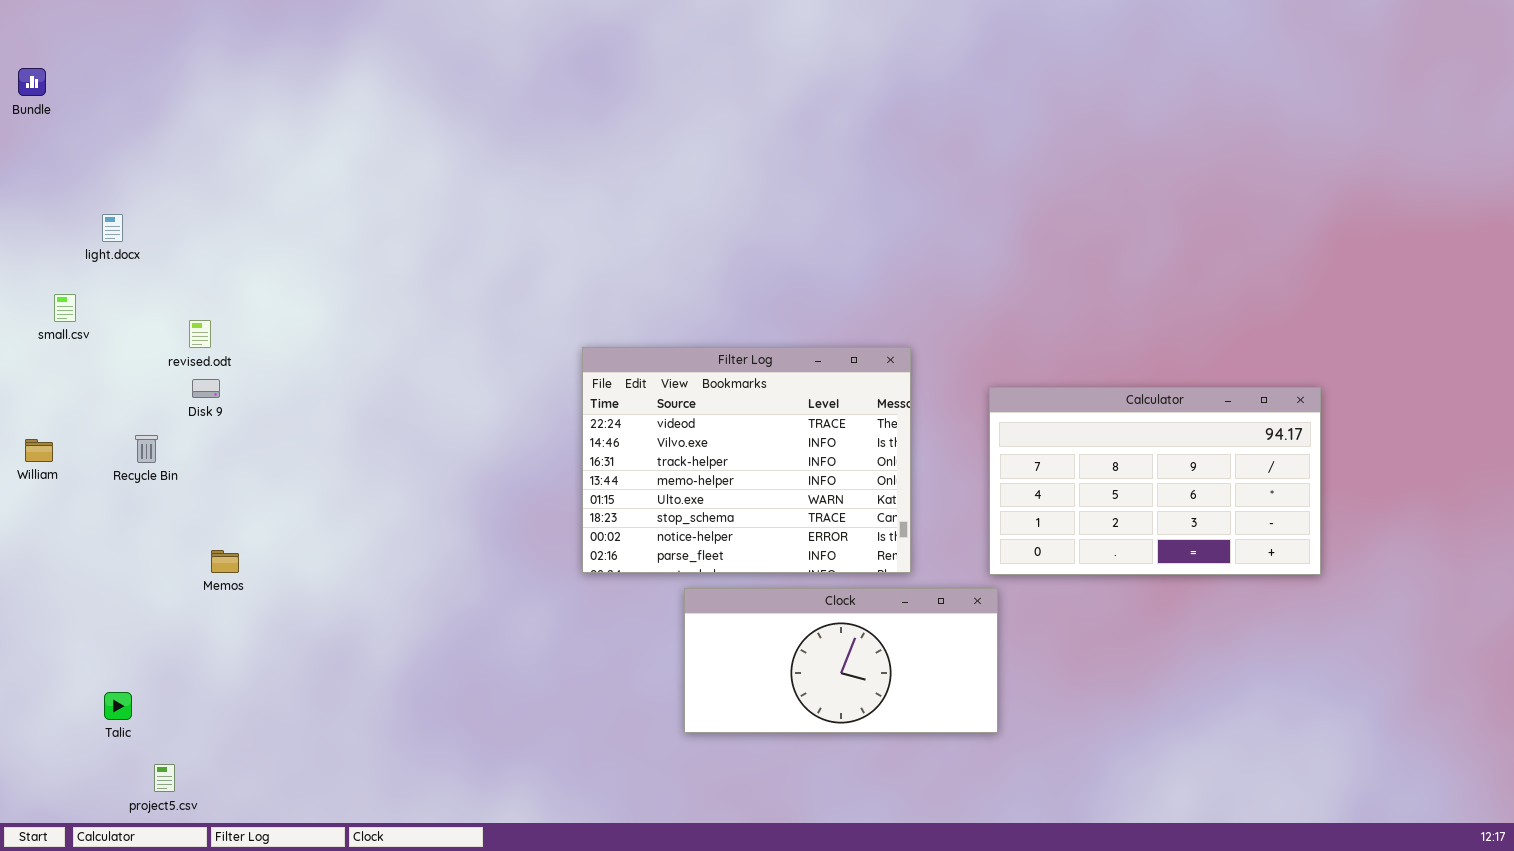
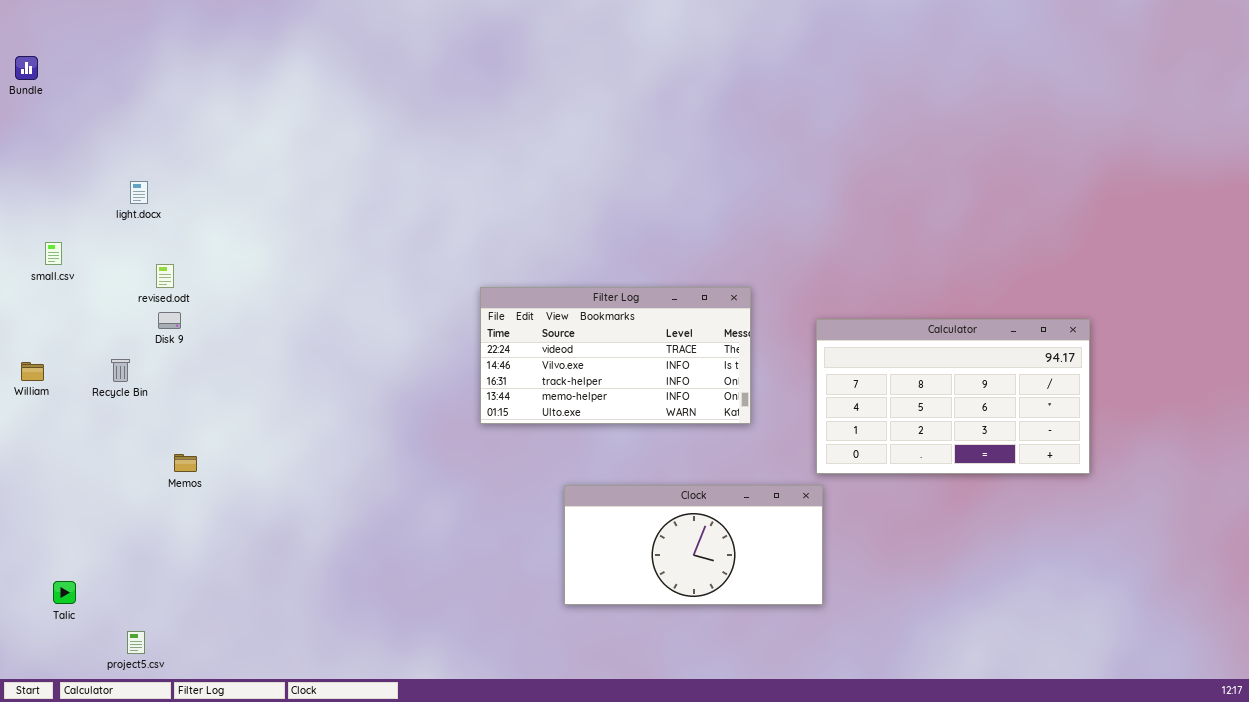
light.docx: [102,214,123,242] -> [130,181,148,204], moved
Filter Log: [582,347,911,573] -> [480,287,751,424], resized
Talic: [104,692,132,720] -> [53,581,76,604], moved

